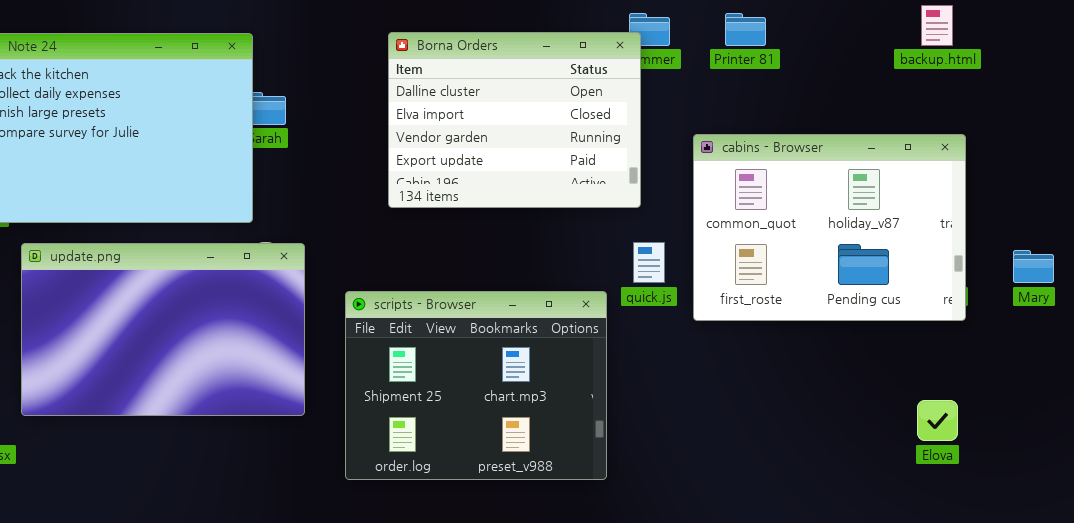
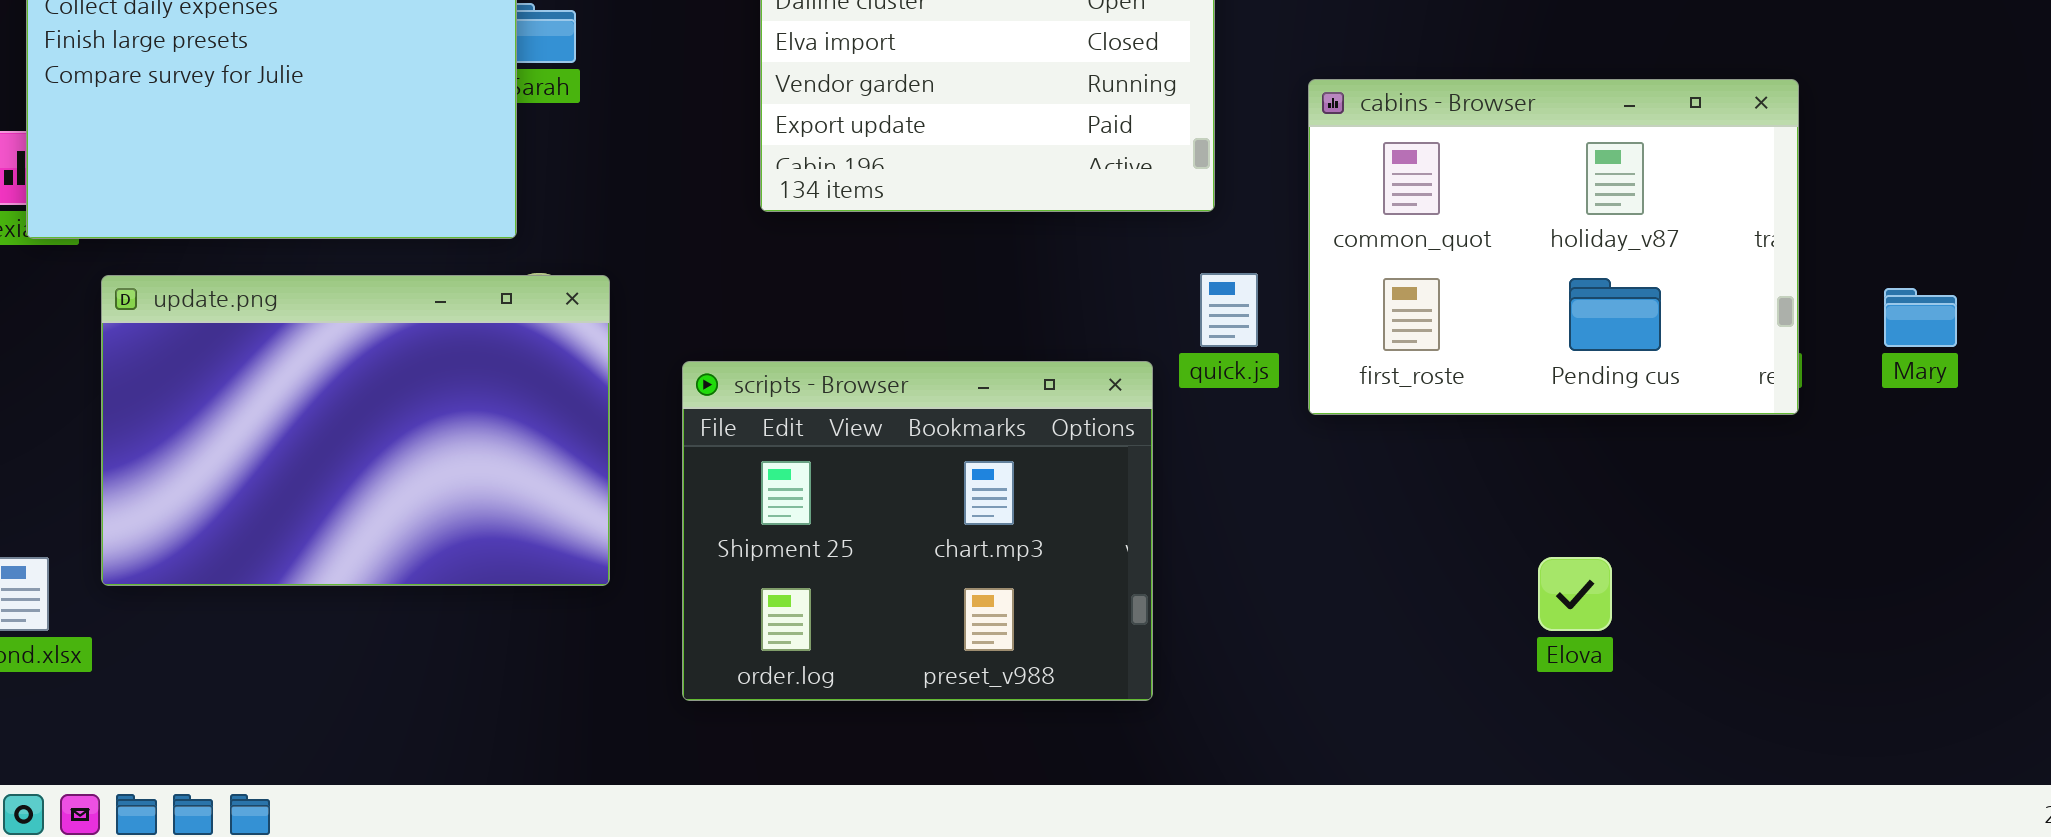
Elova: [917,400,958,441] -> [1538,557,1612,631], moved

